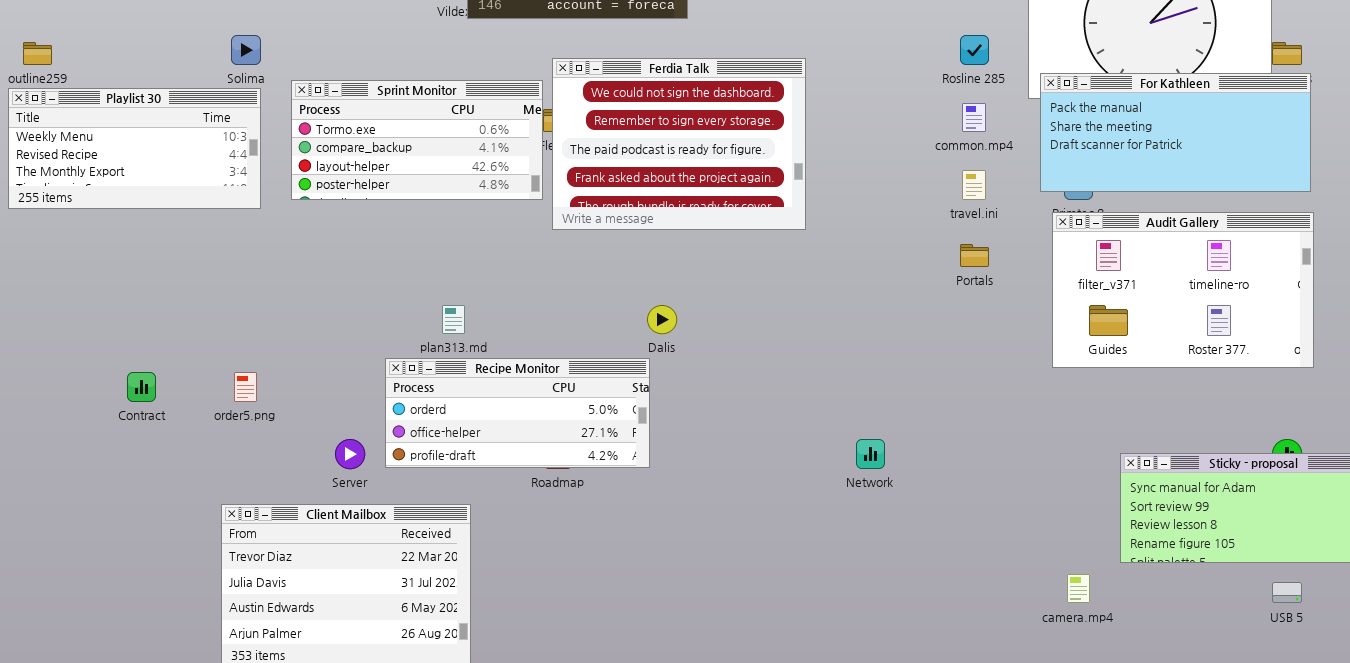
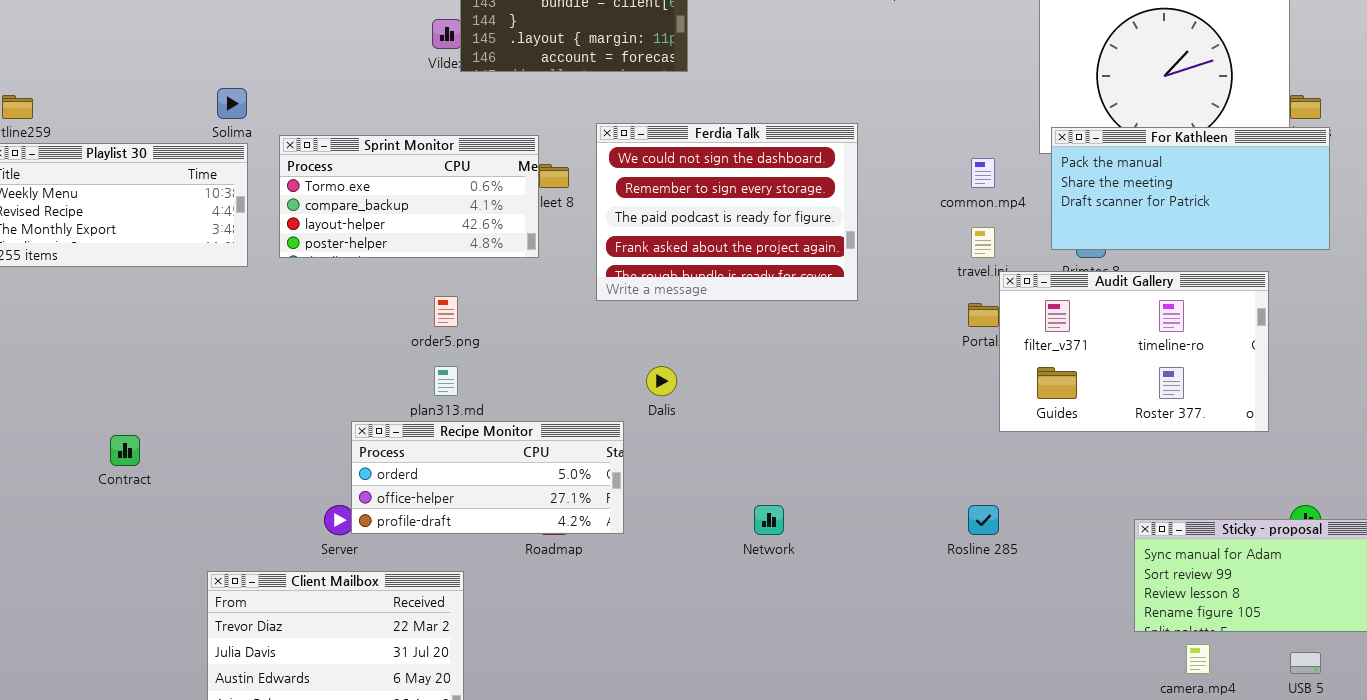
Rosline 285: [960,35,989,65] -> [968,505,999,535], moved
Ferdia Talk: [552,58,806,230] -> [596,123,858,301], moved
Audit Gallery: [1052,212,1314,368] -> [999,271,1269,432], moved
Recipe Monitor: [385,358,650,468] -> [351,421,624,534], moved
order5.png: [234,372,257,402] -> [434,296,458,327], moved
Network: [856,439,885,469] -> [754,505,784,535], moved
camera.mp4: [1067,574,1090,603] -> [1186,644,1210,674], moved

